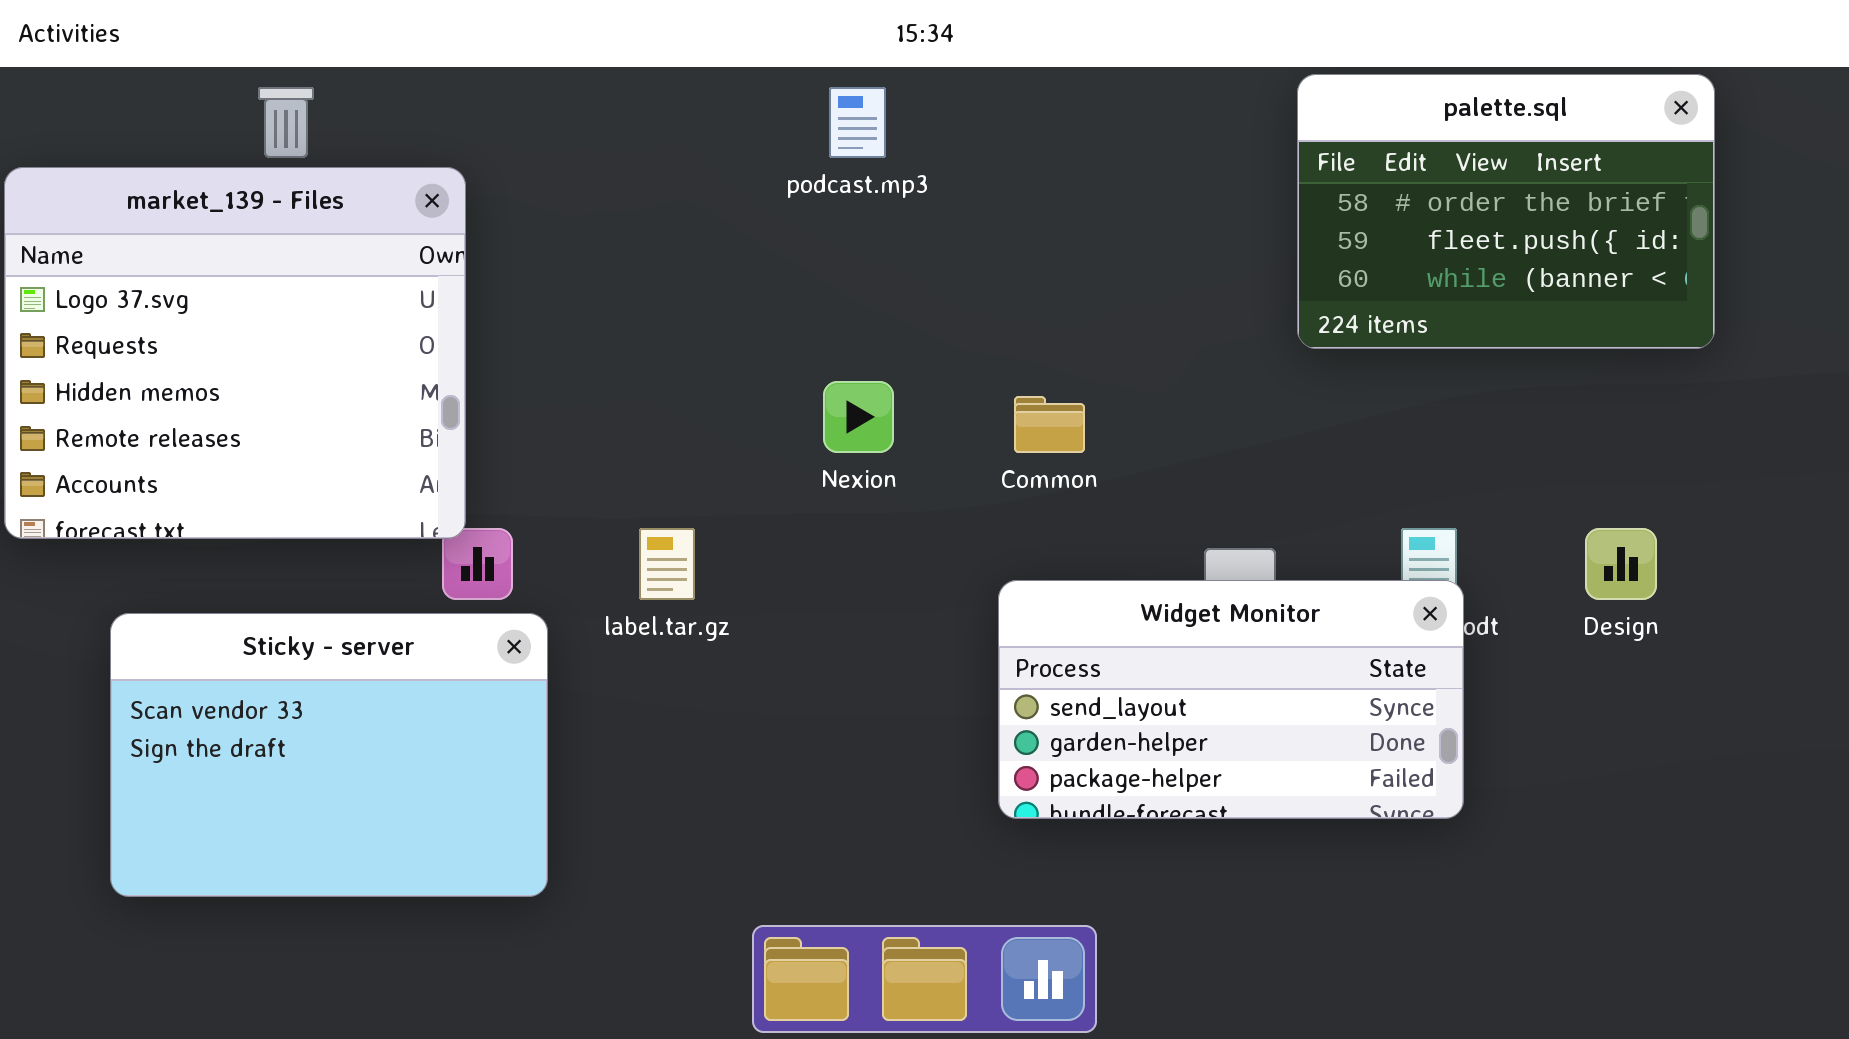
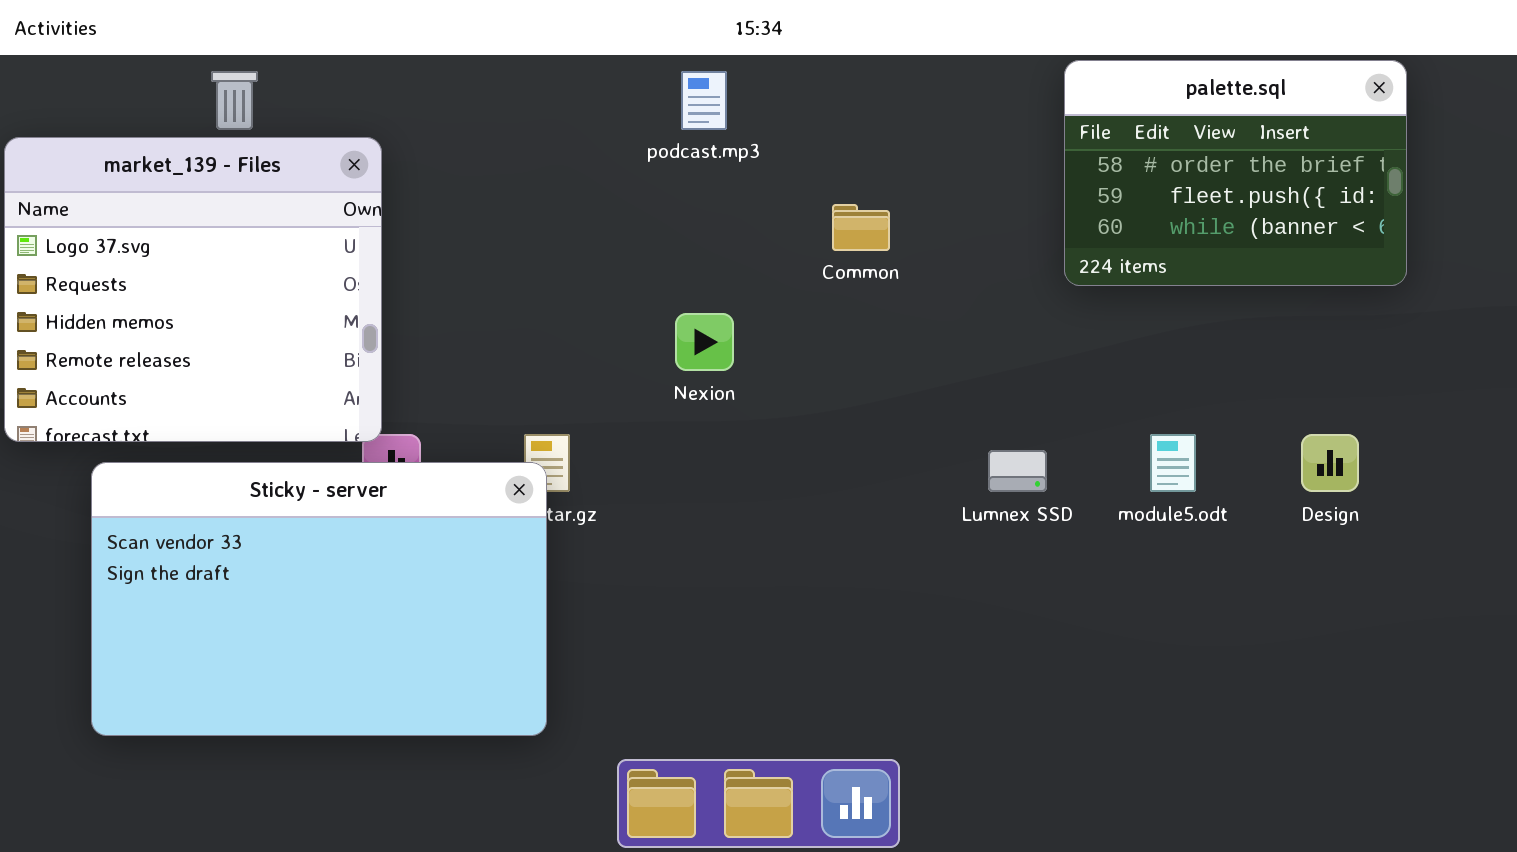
Common: [1014,396,1085,453] -> [832,204,890,251], moved
Widget Monitor: [998,580,1464,819] -> none, closed
Sticky - server: [110,613,548,897] -> [91,462,547,736], resized

